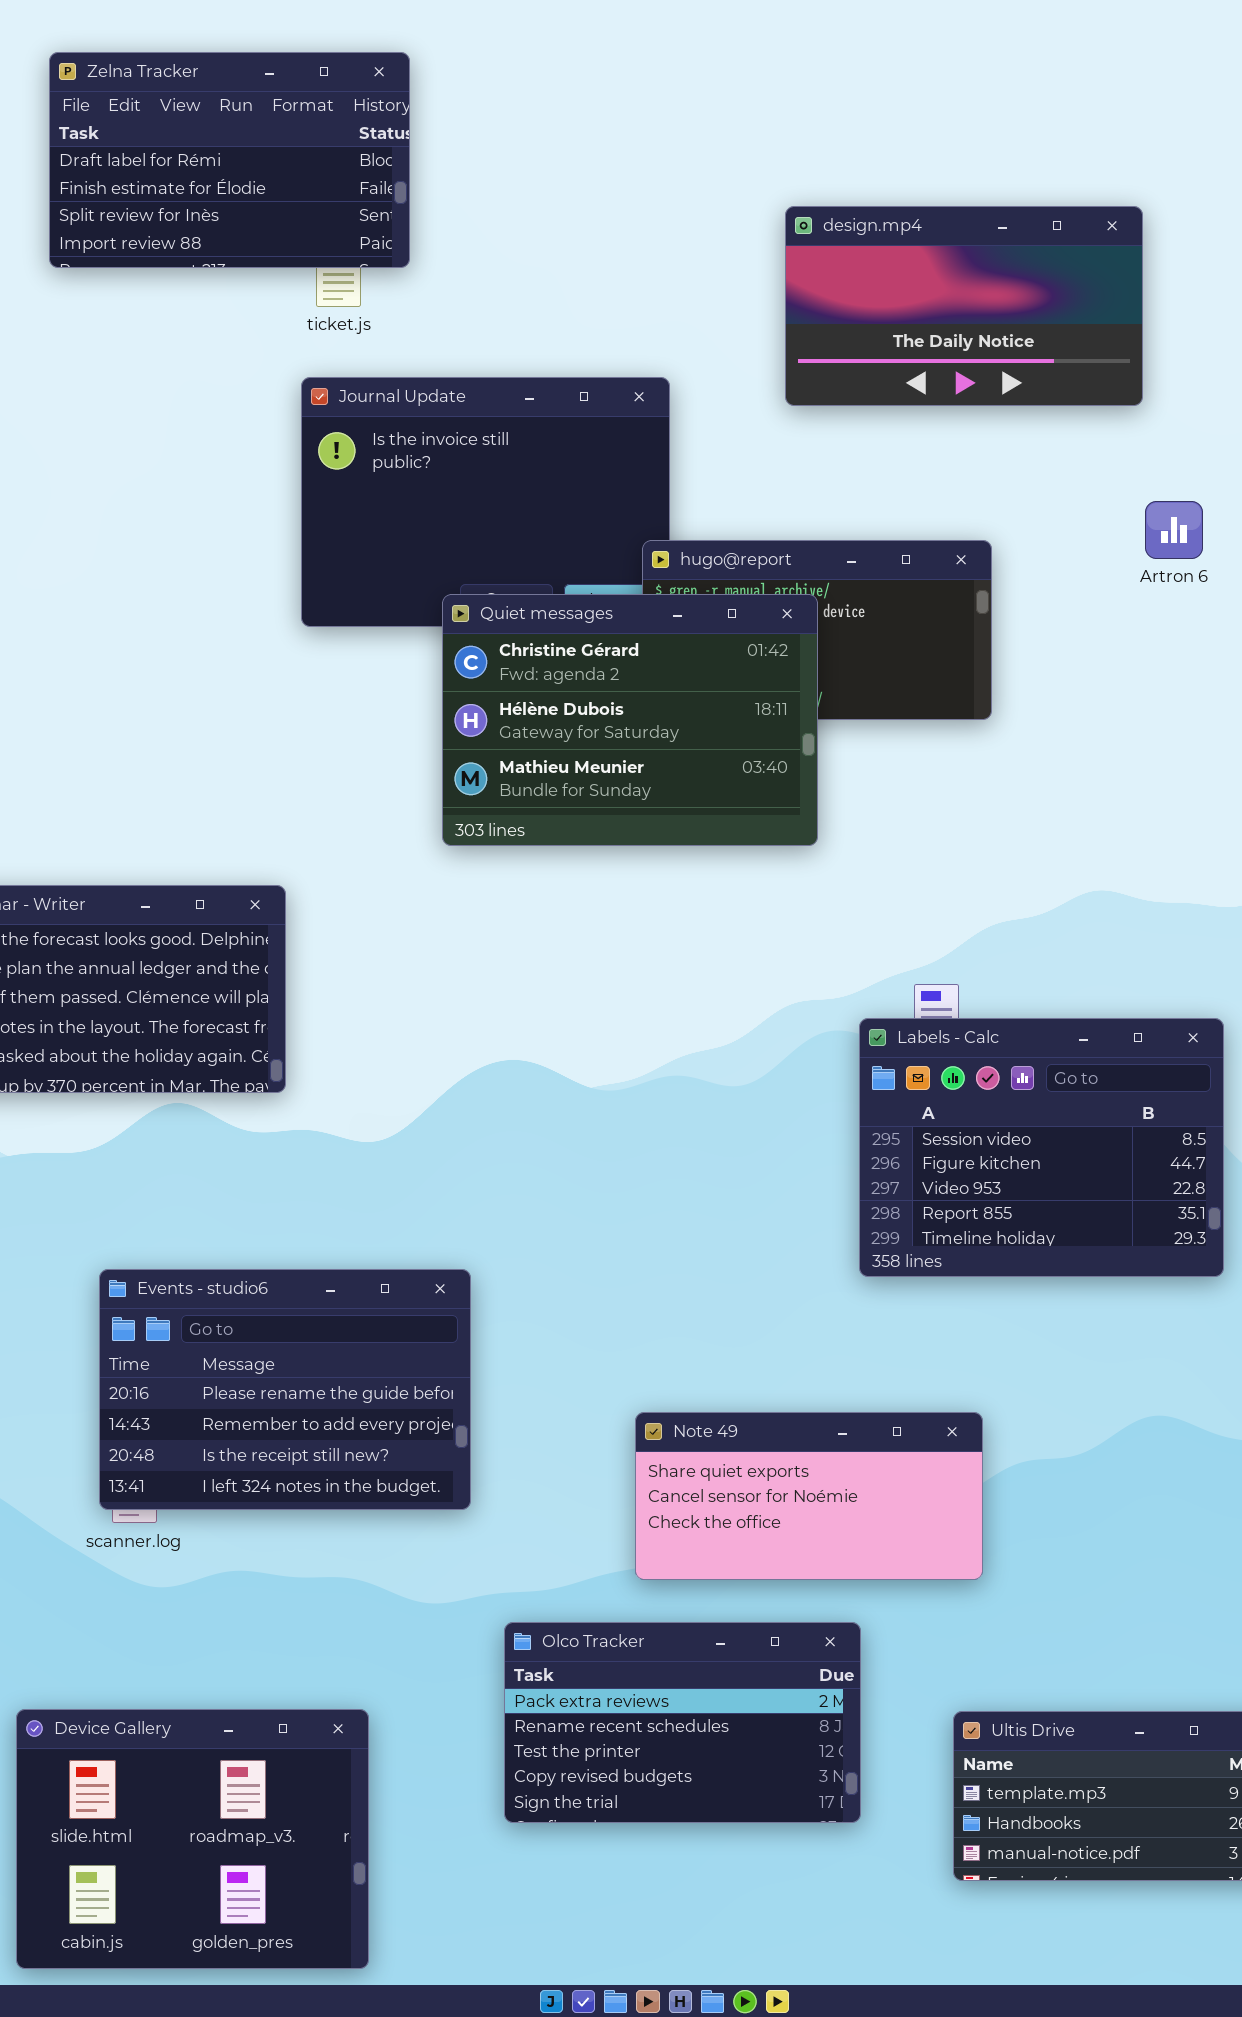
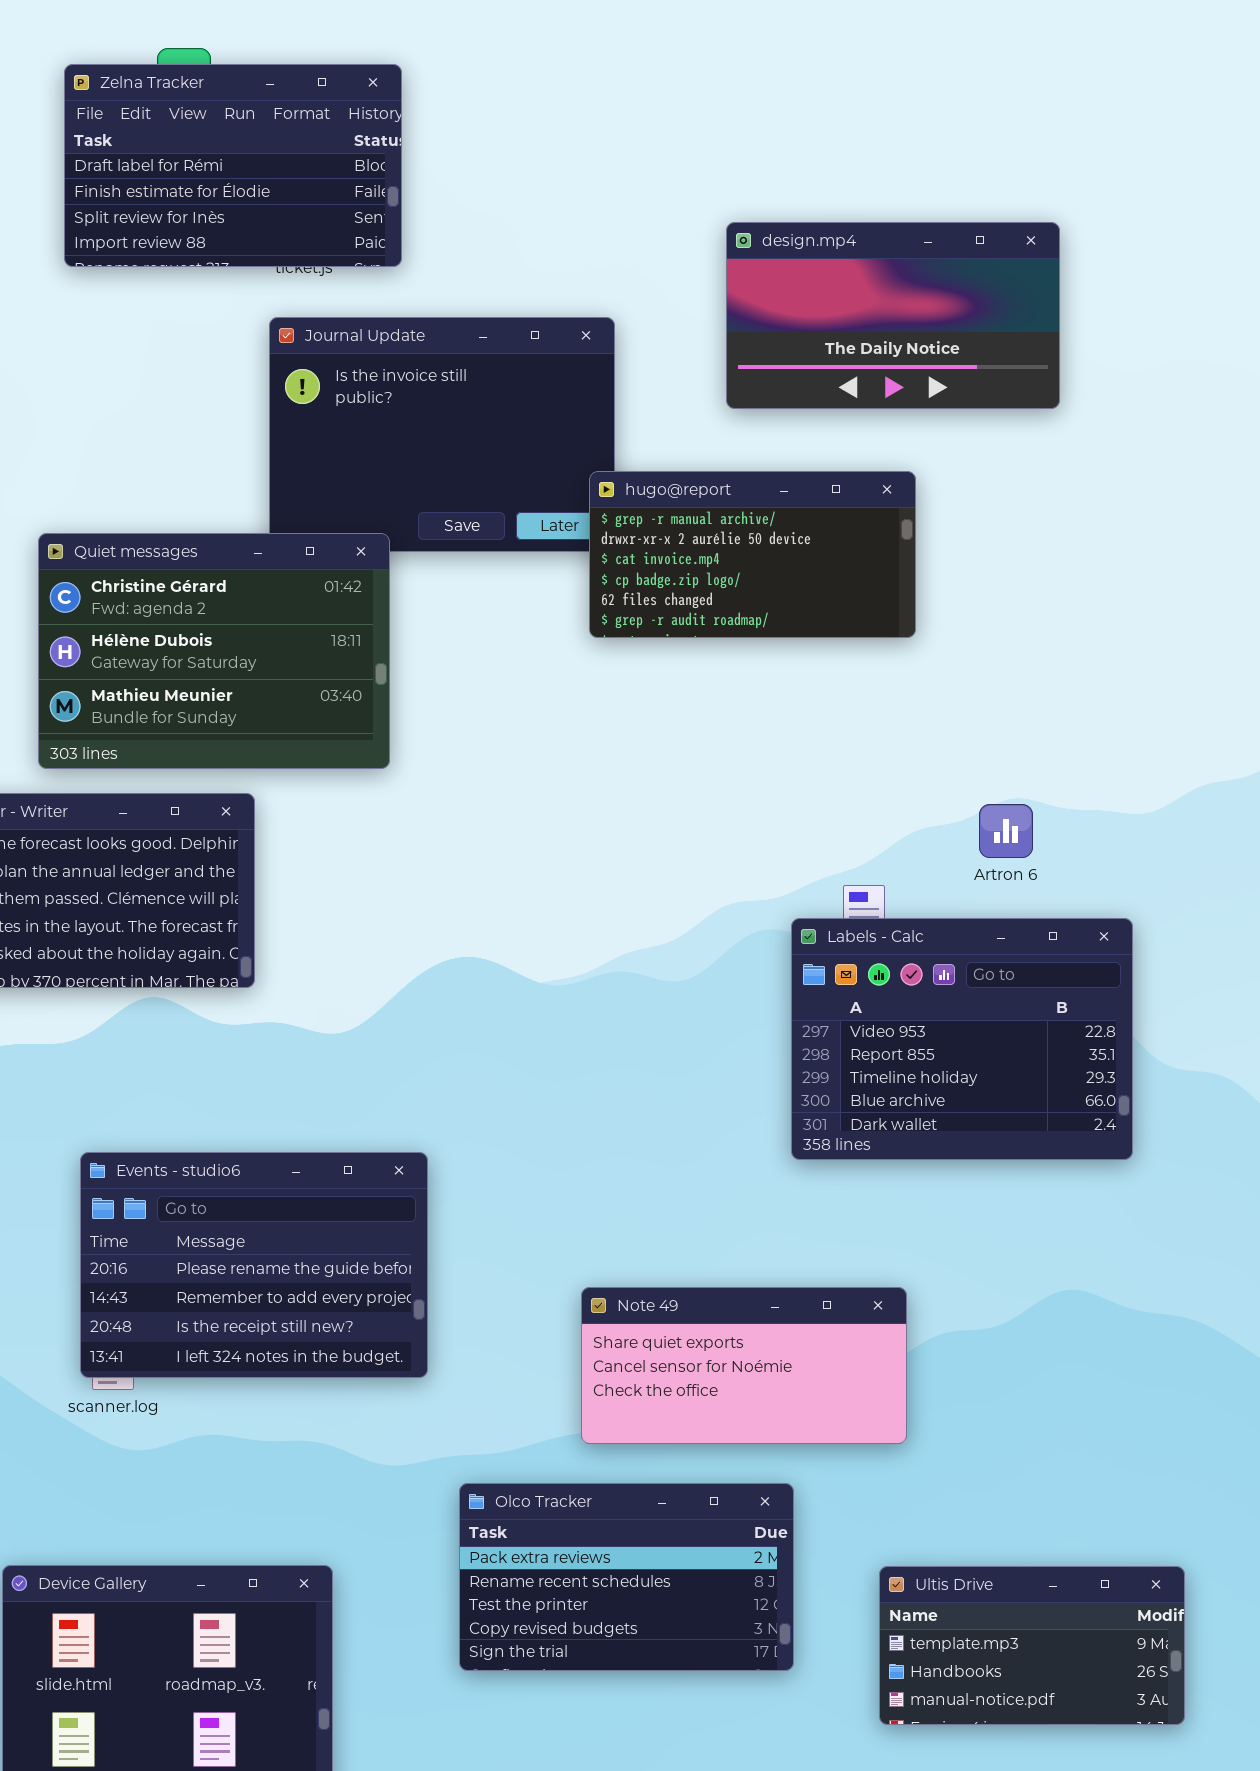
Zelna Tracker: [49,52,410,268] -> [64,64,402,267], moved
design.mp4: [785,206,1143,406] -> [726,222,1060,409], moved
Artron 6: [1145,501,1203,559] -> [979,804,1033,858], moved
Quiet messages: [442,594,818,846] -> [38,533,390,769], moved
Labels - Calc: [859,1018,1224,1277] -> [791,918,1133,1160], scrolled down 2 rows

